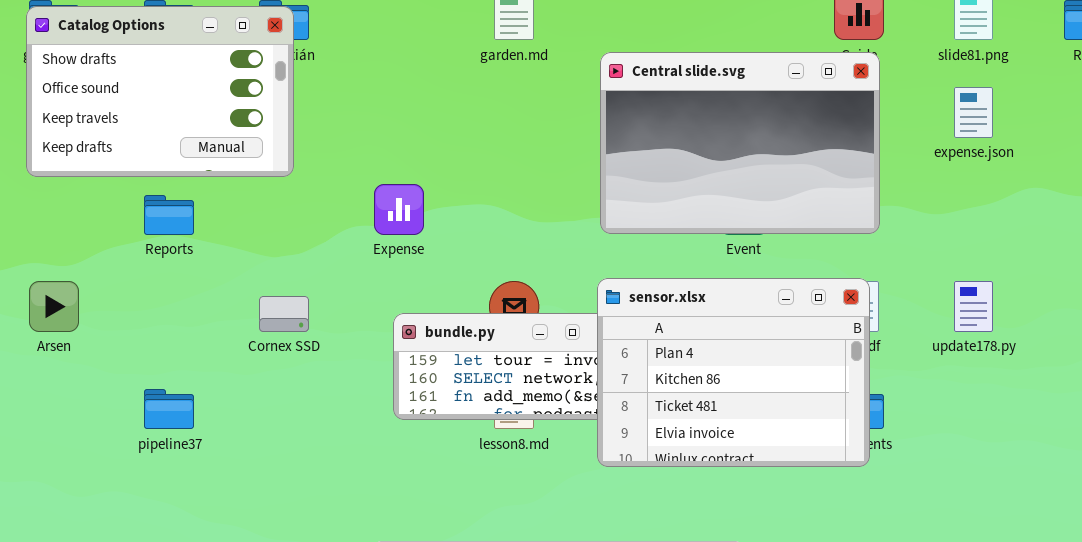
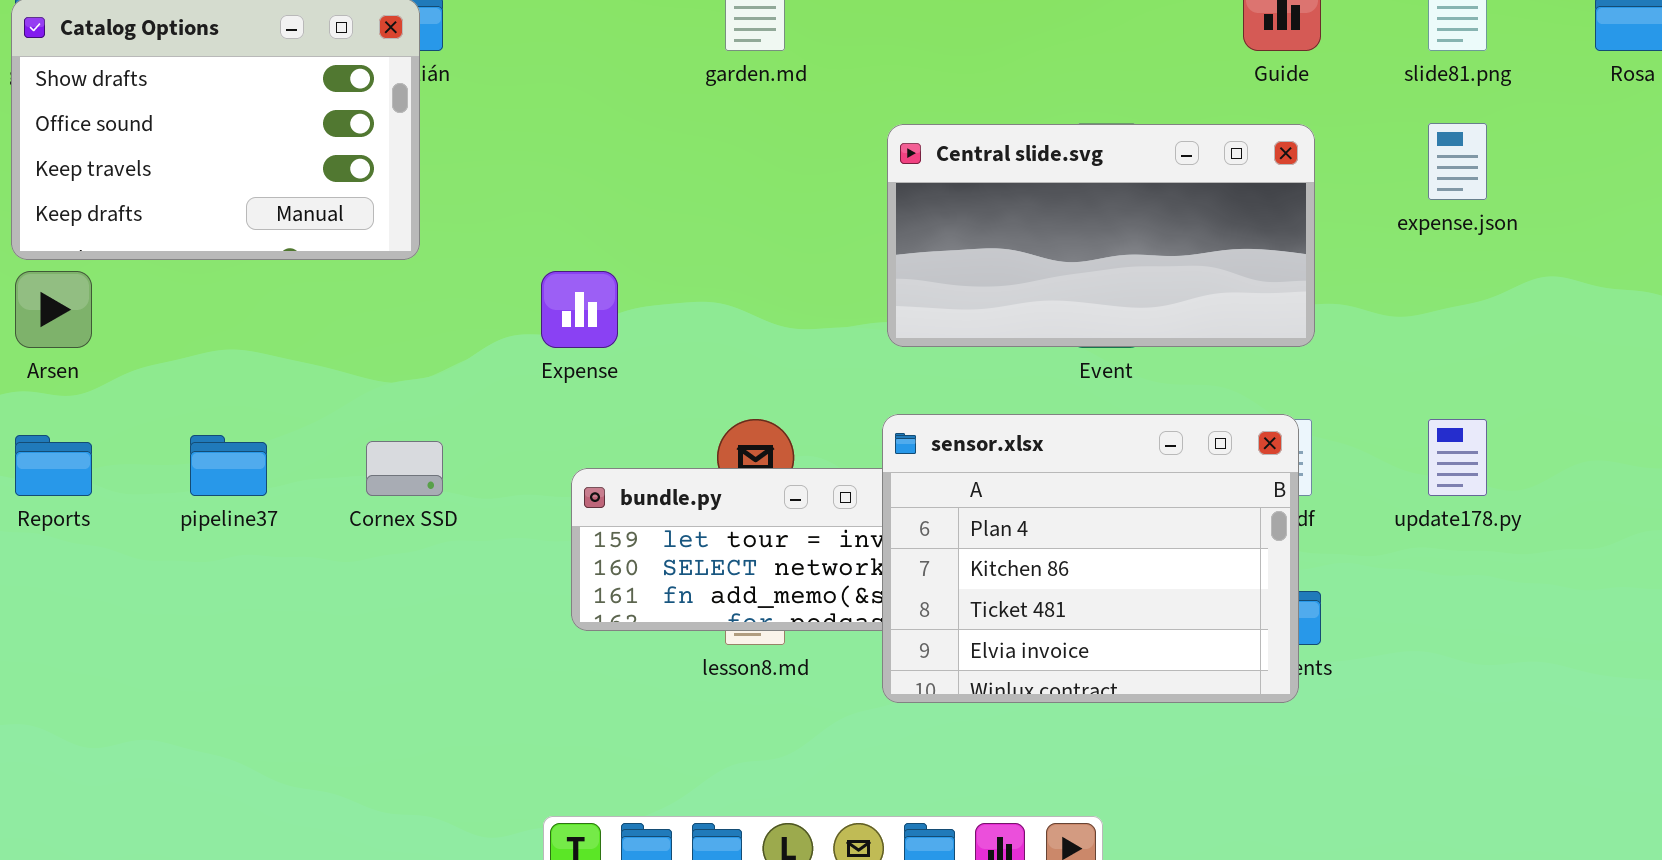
Central slide.svg: [600,52,880,234] -> [887,124,1315,347], resized
Reports: [144,195,194,235] -> [15,435,92,496], moved
Arsen: [29,281,79,332] -> [15,271,92,348], moved
pipeline37: [144,389,194,429] -> [190,435,267,496], moved

